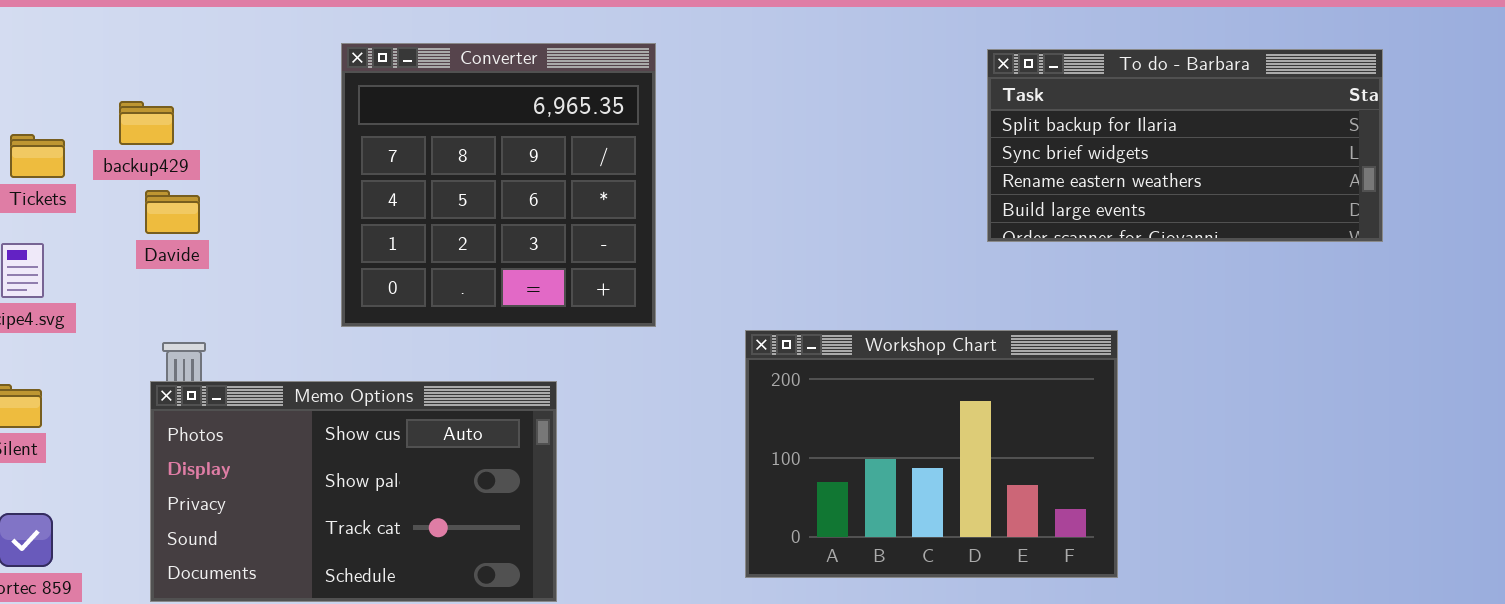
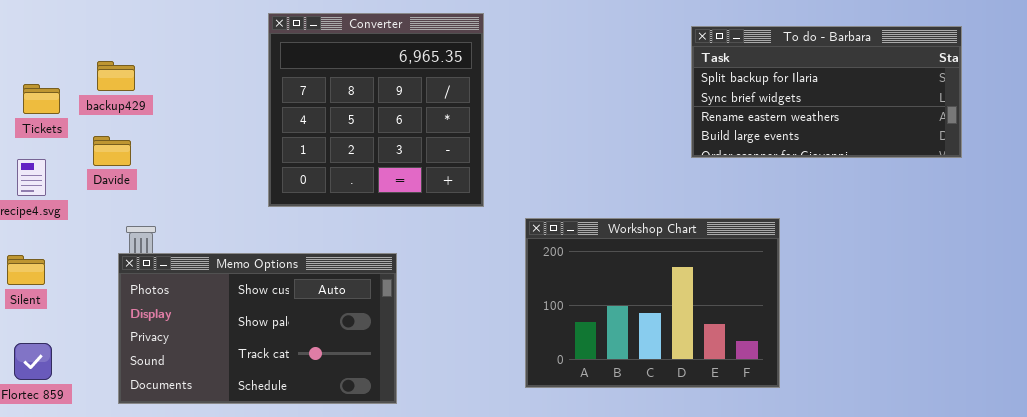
Converter: [341,43,656,327] -> [268,13,484,207], moved
Davide: [145,190,200,234] -> [93,136,131,166], moved

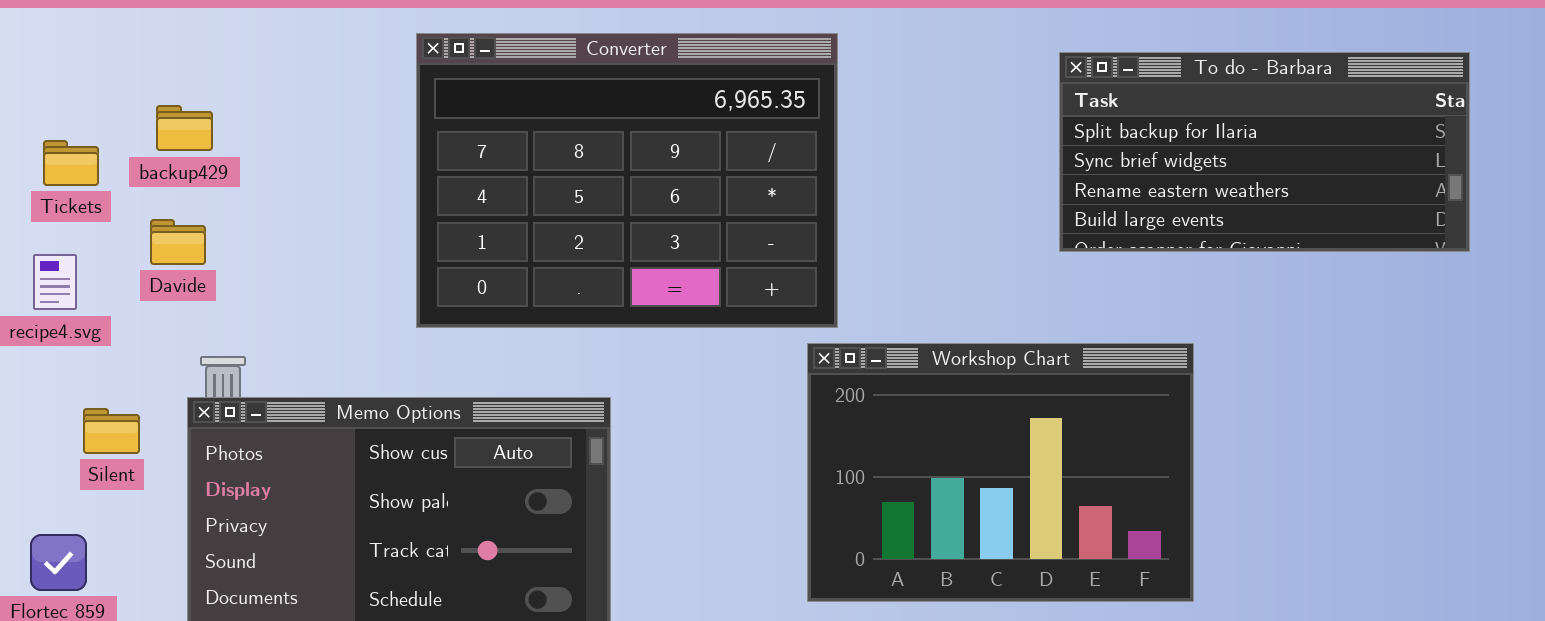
Converter: [268,13,484,207] -> [416,33,838,328], resized
Silent: [7,255,45,285] -> [83,408,140,454], moved

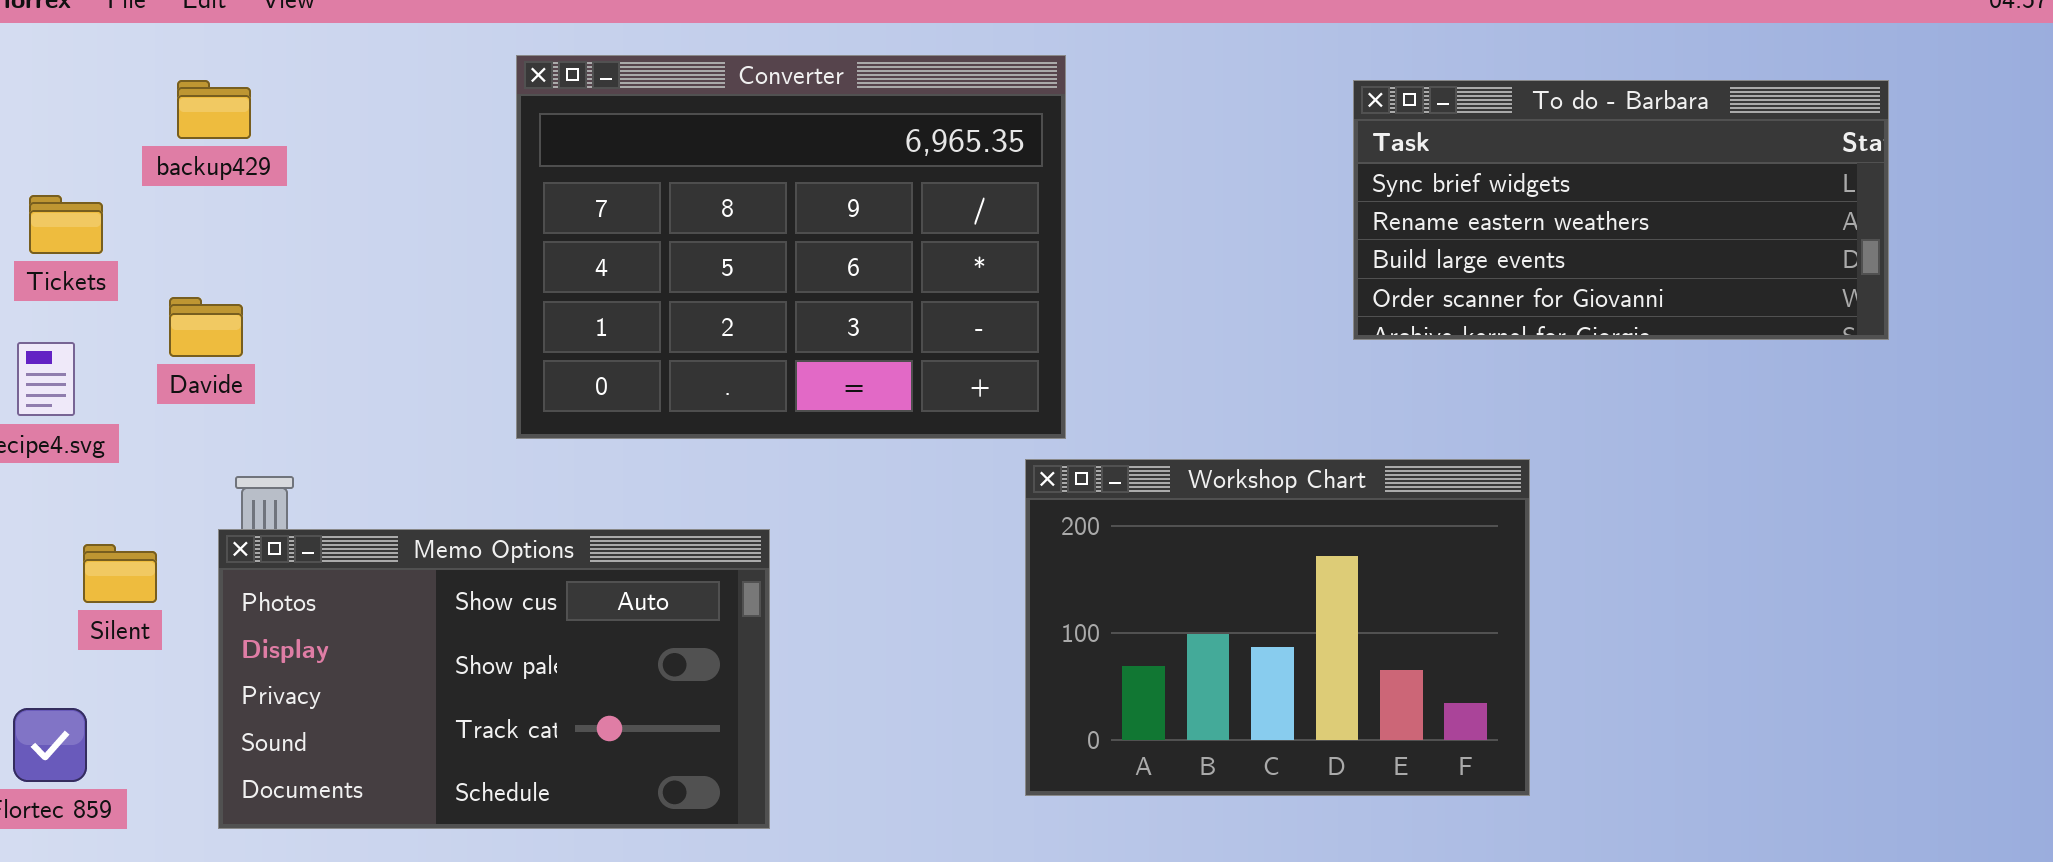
To do - Barbara: [1059,52,1470,252] -> [1353,80,1889,340], scrolled down 1 row
backup429: [156,105,213,151] -> [177,80,251,139], moved

